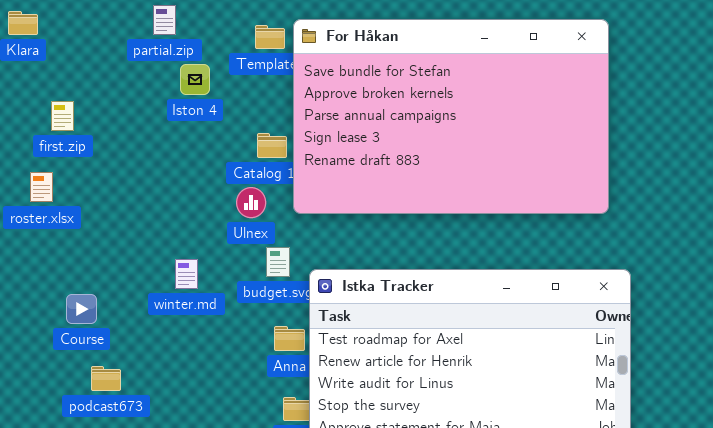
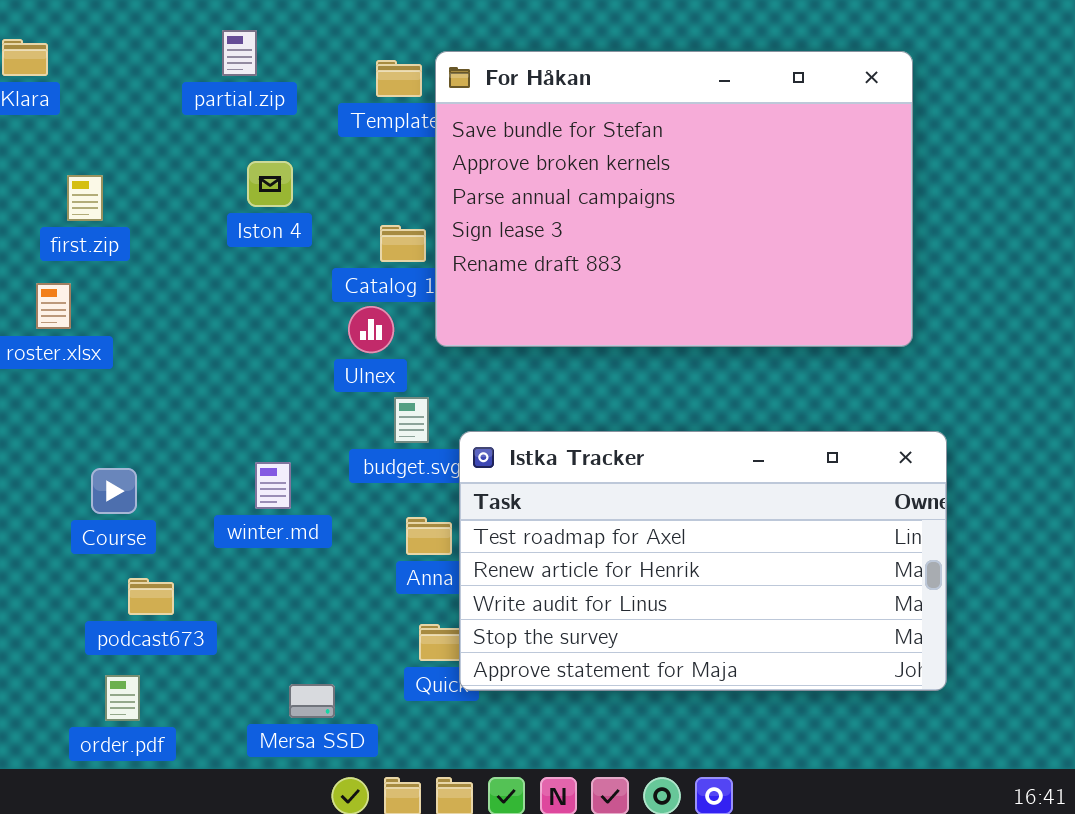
Iston 4: [180,64,210,95] -> [247,161,293,207], moved
winter.md: [175,259,198,289] -> [255,462,291,509], moved

